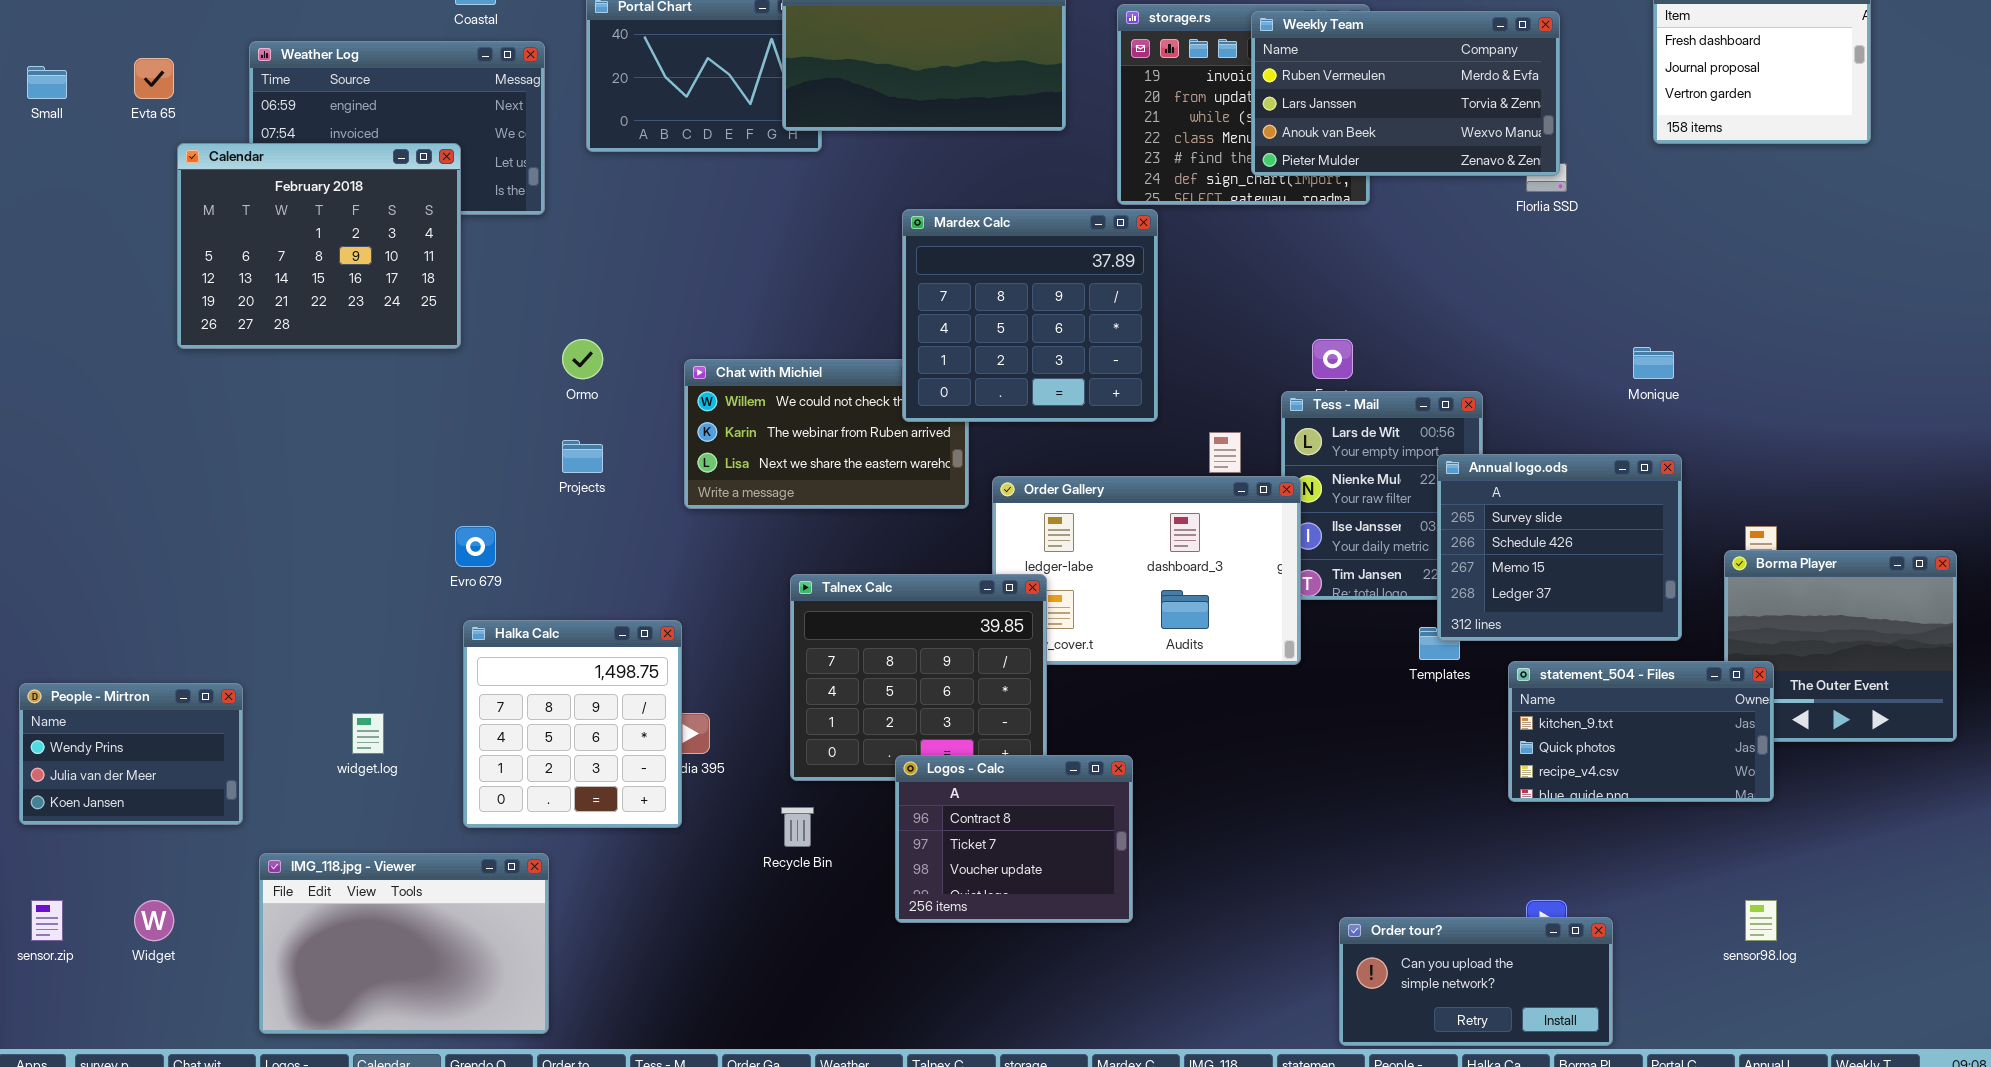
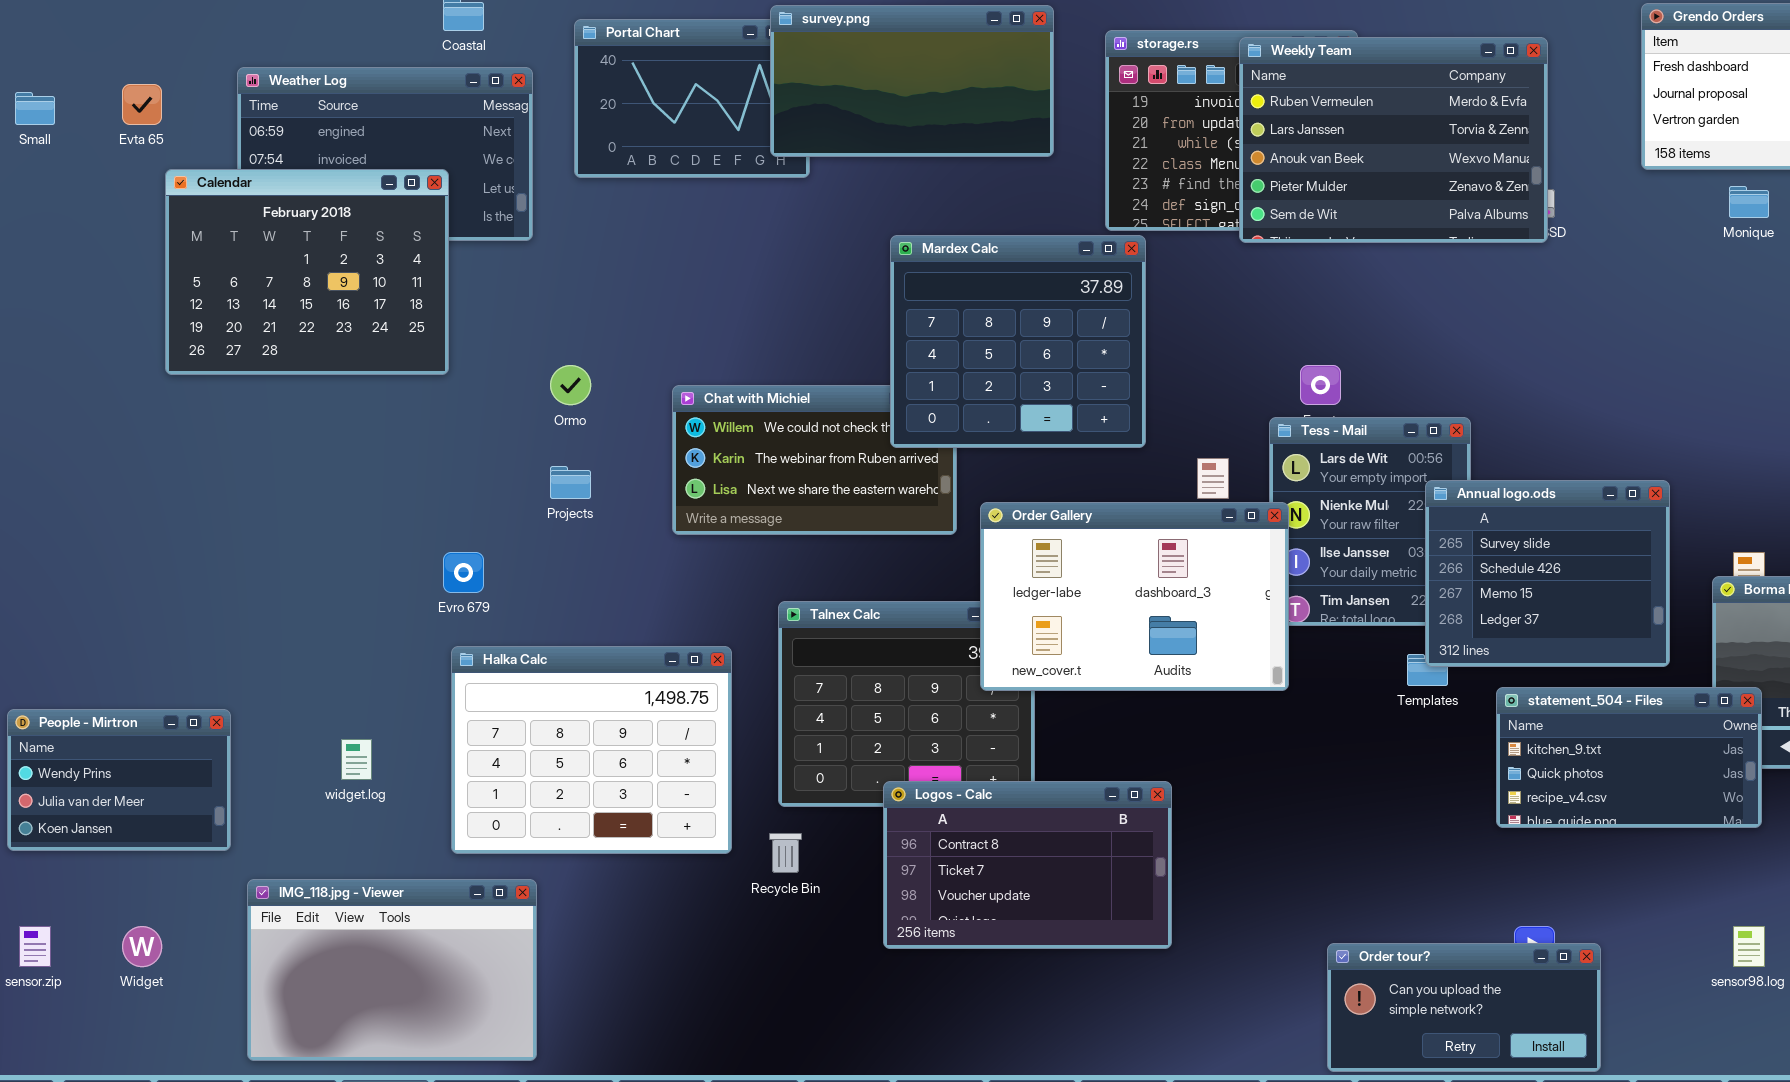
Weekly Team: [1251,11,1560,176] -> [1239,37,1548,243], resized
Monique: [1633,347,1674,379] -> [1729,186,1769,218], moved
Order Gallery: [992,476,1301,665] -> [980,502,1289,691], raised
Halka Calc: [463,620,682,828] -> [451,646,732,854], resized
Logos - Calc: [895,755,1133,923] -> [883,781,1172,949], resized

